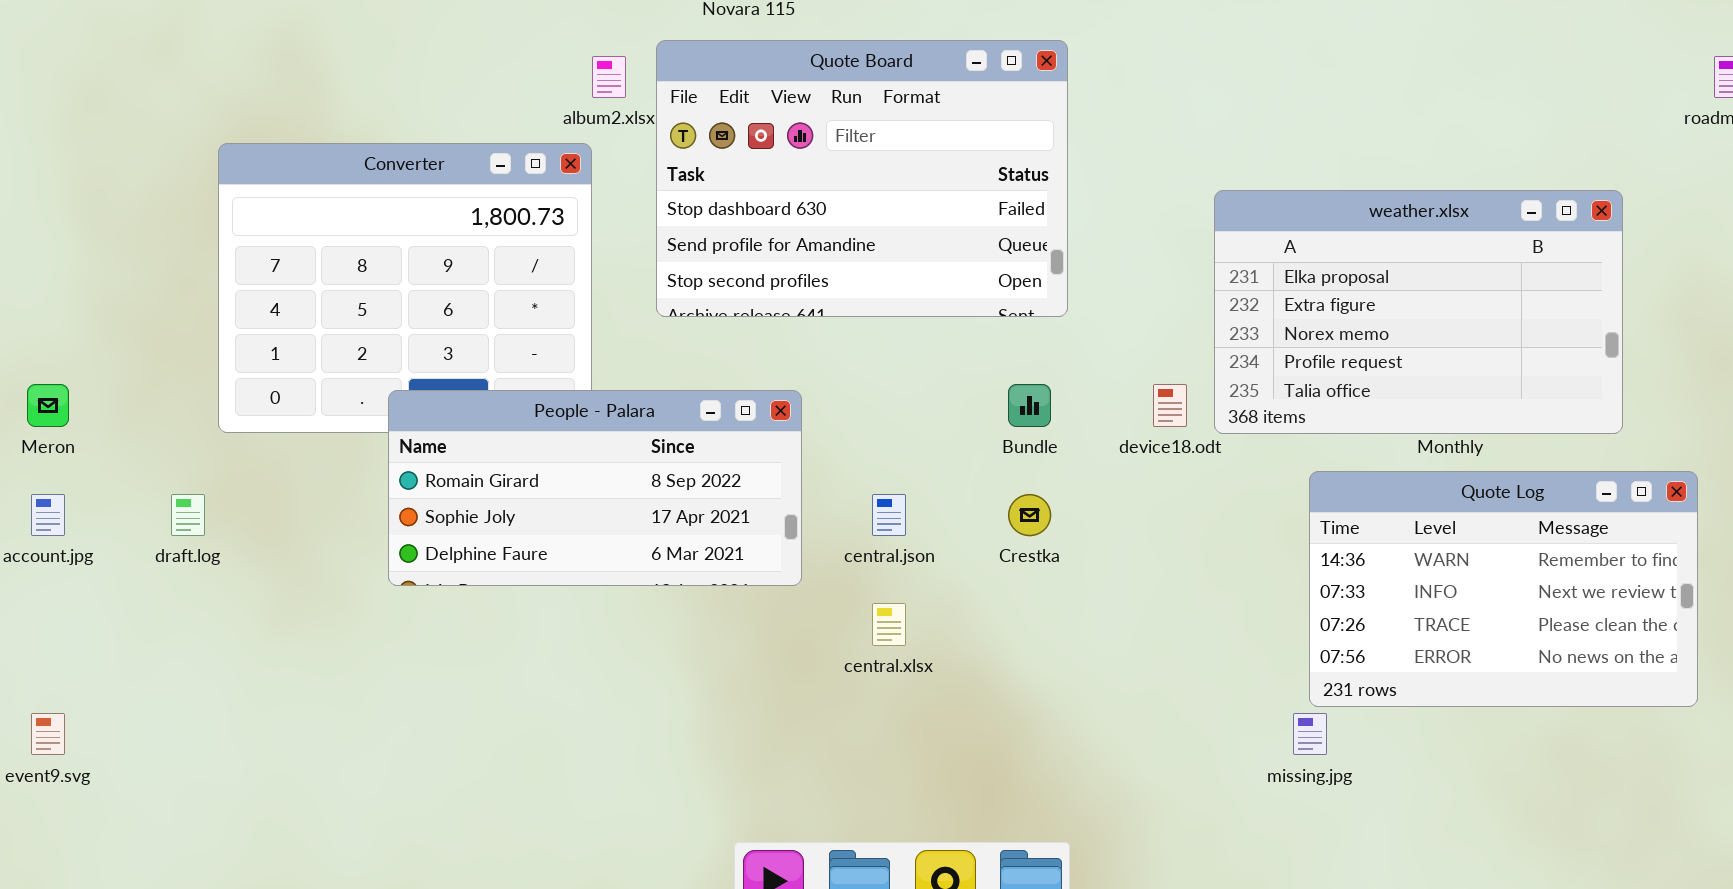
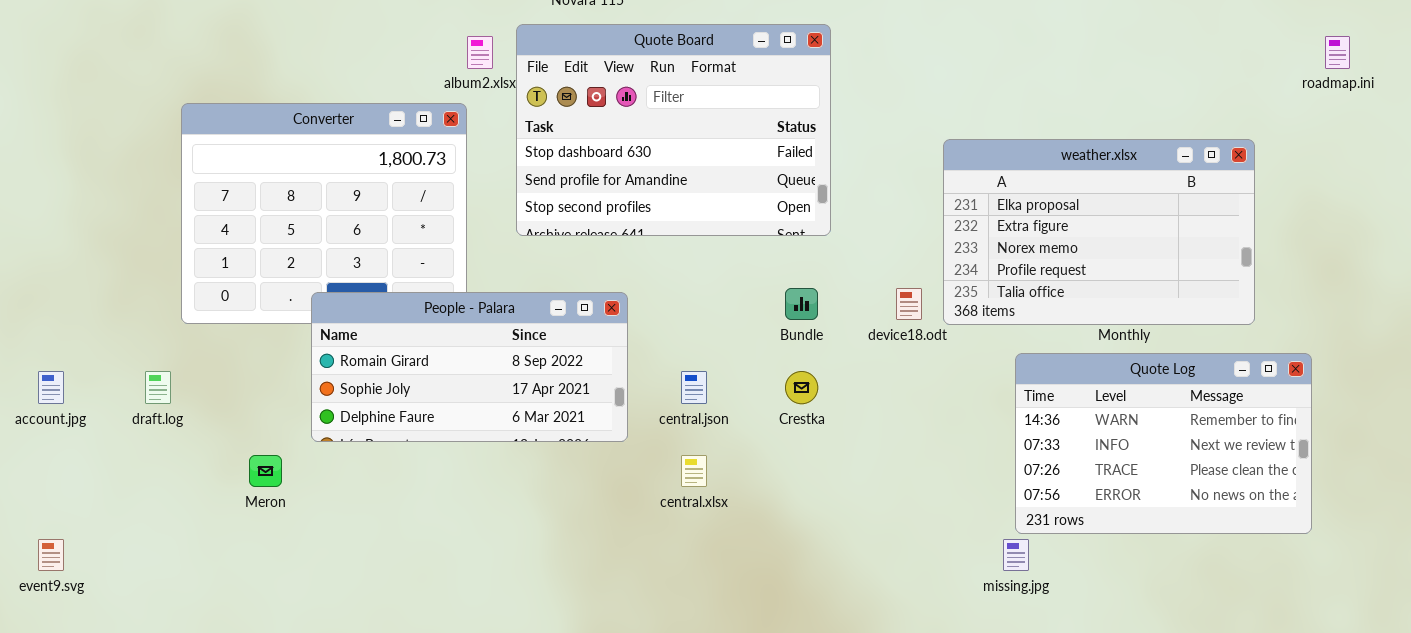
Meron: [27,384,69,427] -> [249,455,282,487], moved

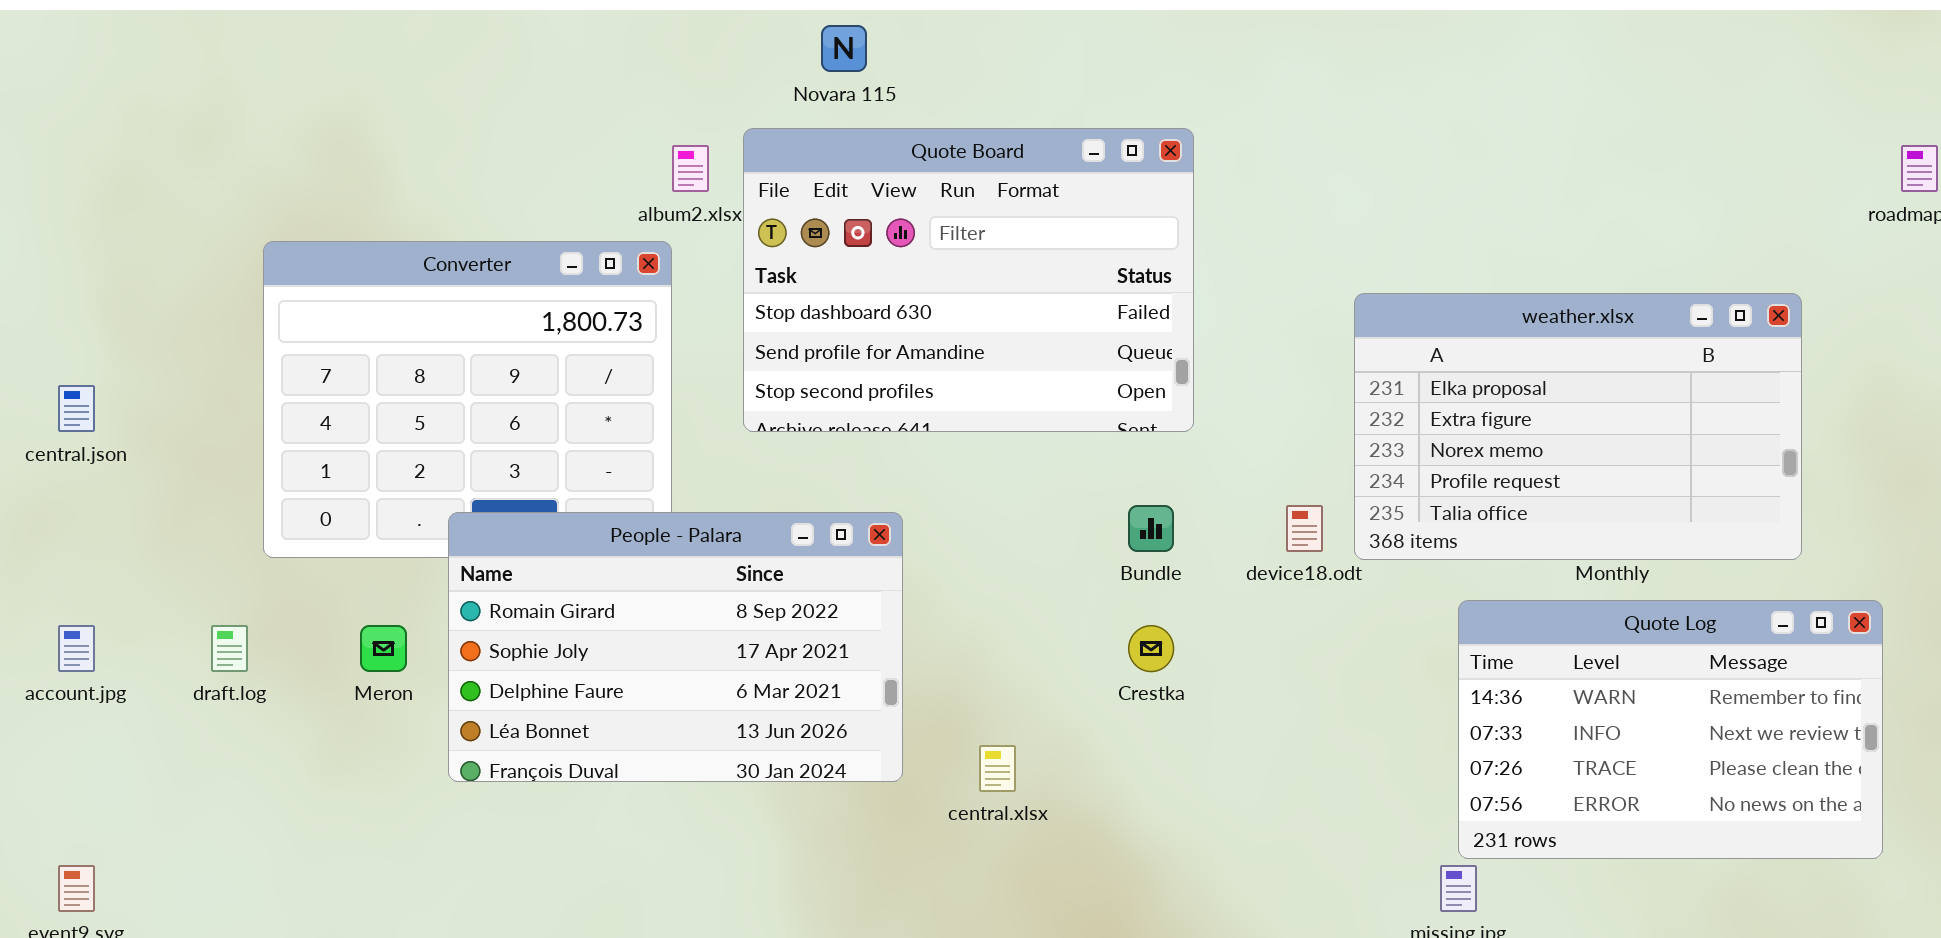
People - Palara: [311,292,628,442] -> [448,512,903,782], resized
central.json: [681,371,707,404] -> [58,385,95,432], moved
Meron: [249,455,282,487] -> [360,625,407,672], moved

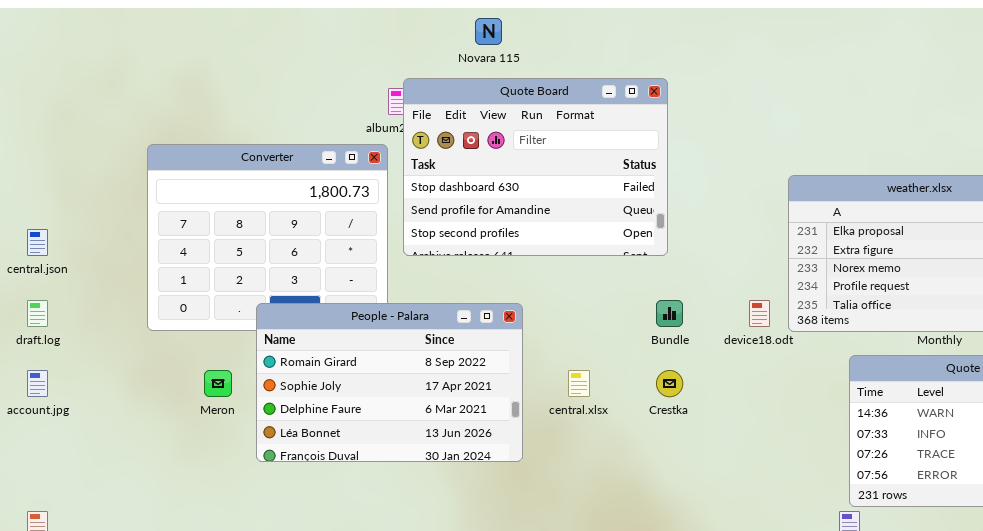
Quote Board: [743,128,1194,432] -> [403,78,668,256], moved
draft.log: [211,625,248,672] -> [27,300,48,327], moved
central.xlsx: [979,745,1016,792] -> [568,370,590,397], moved

